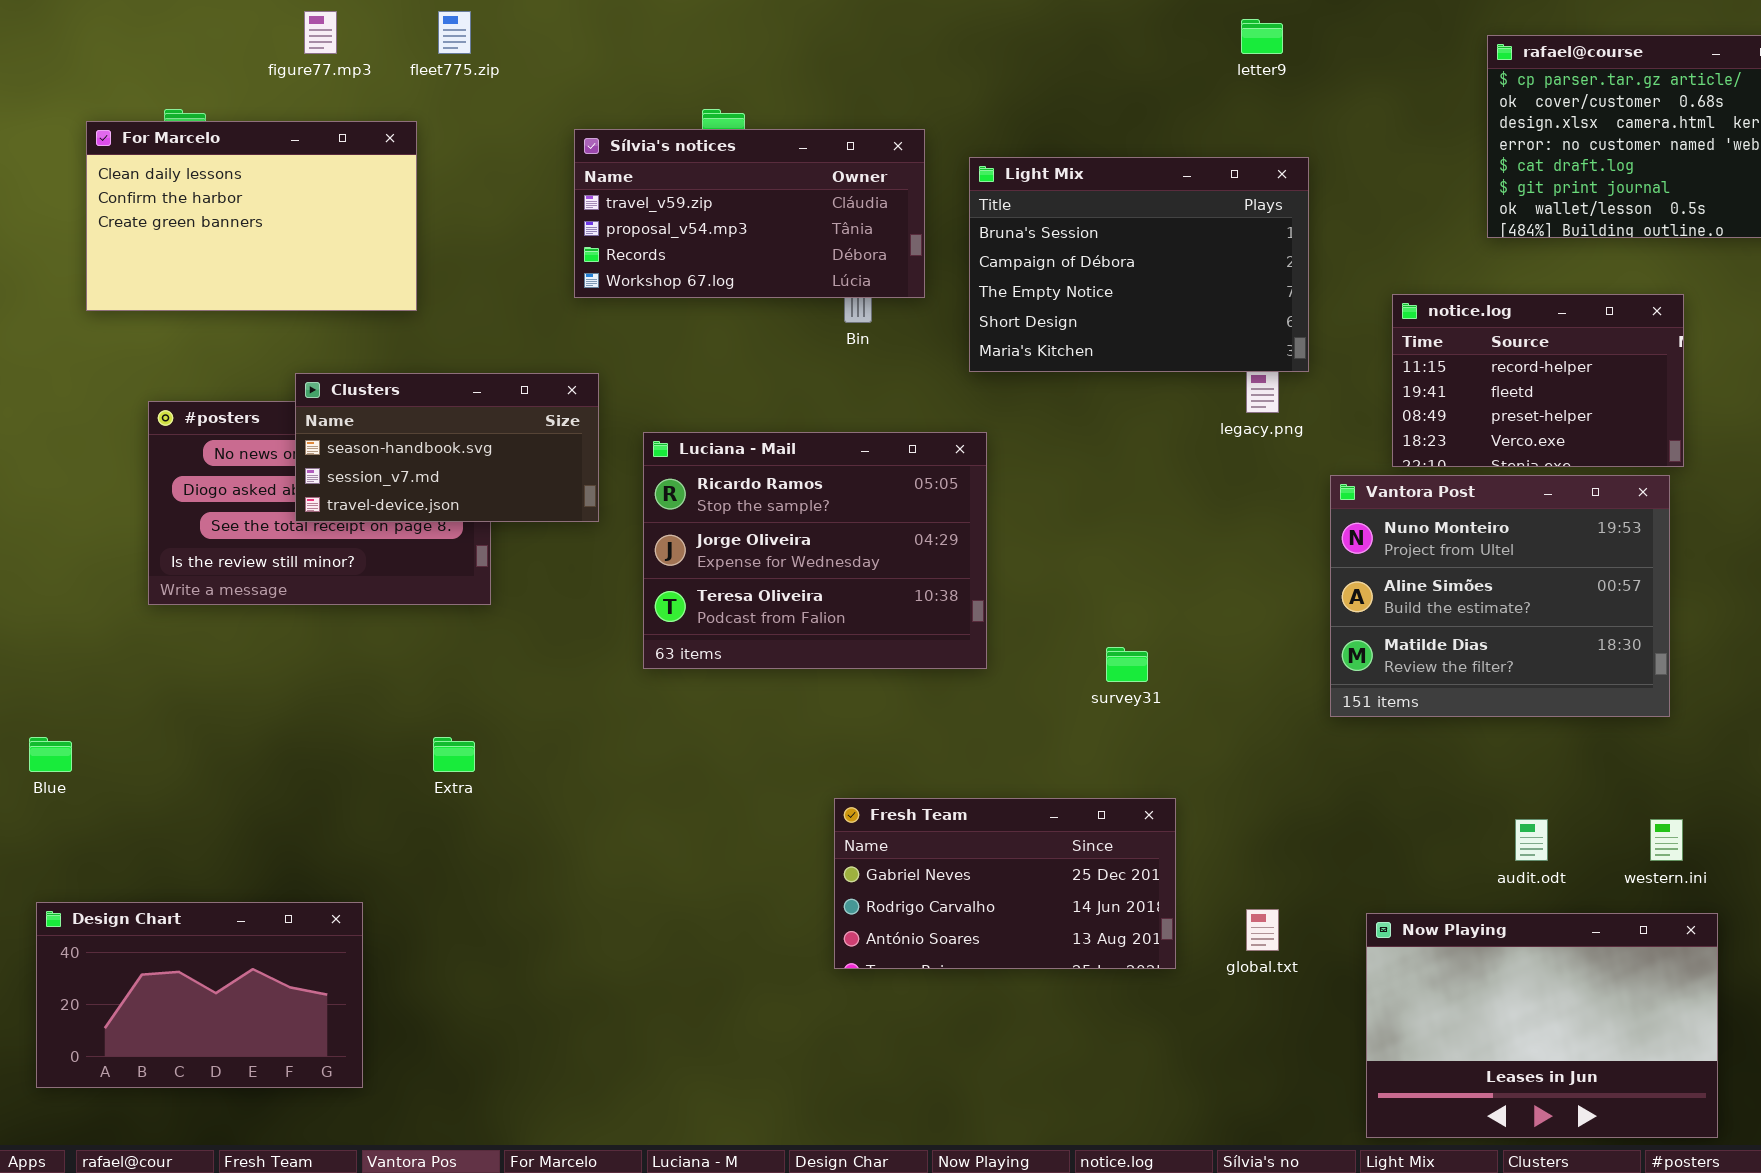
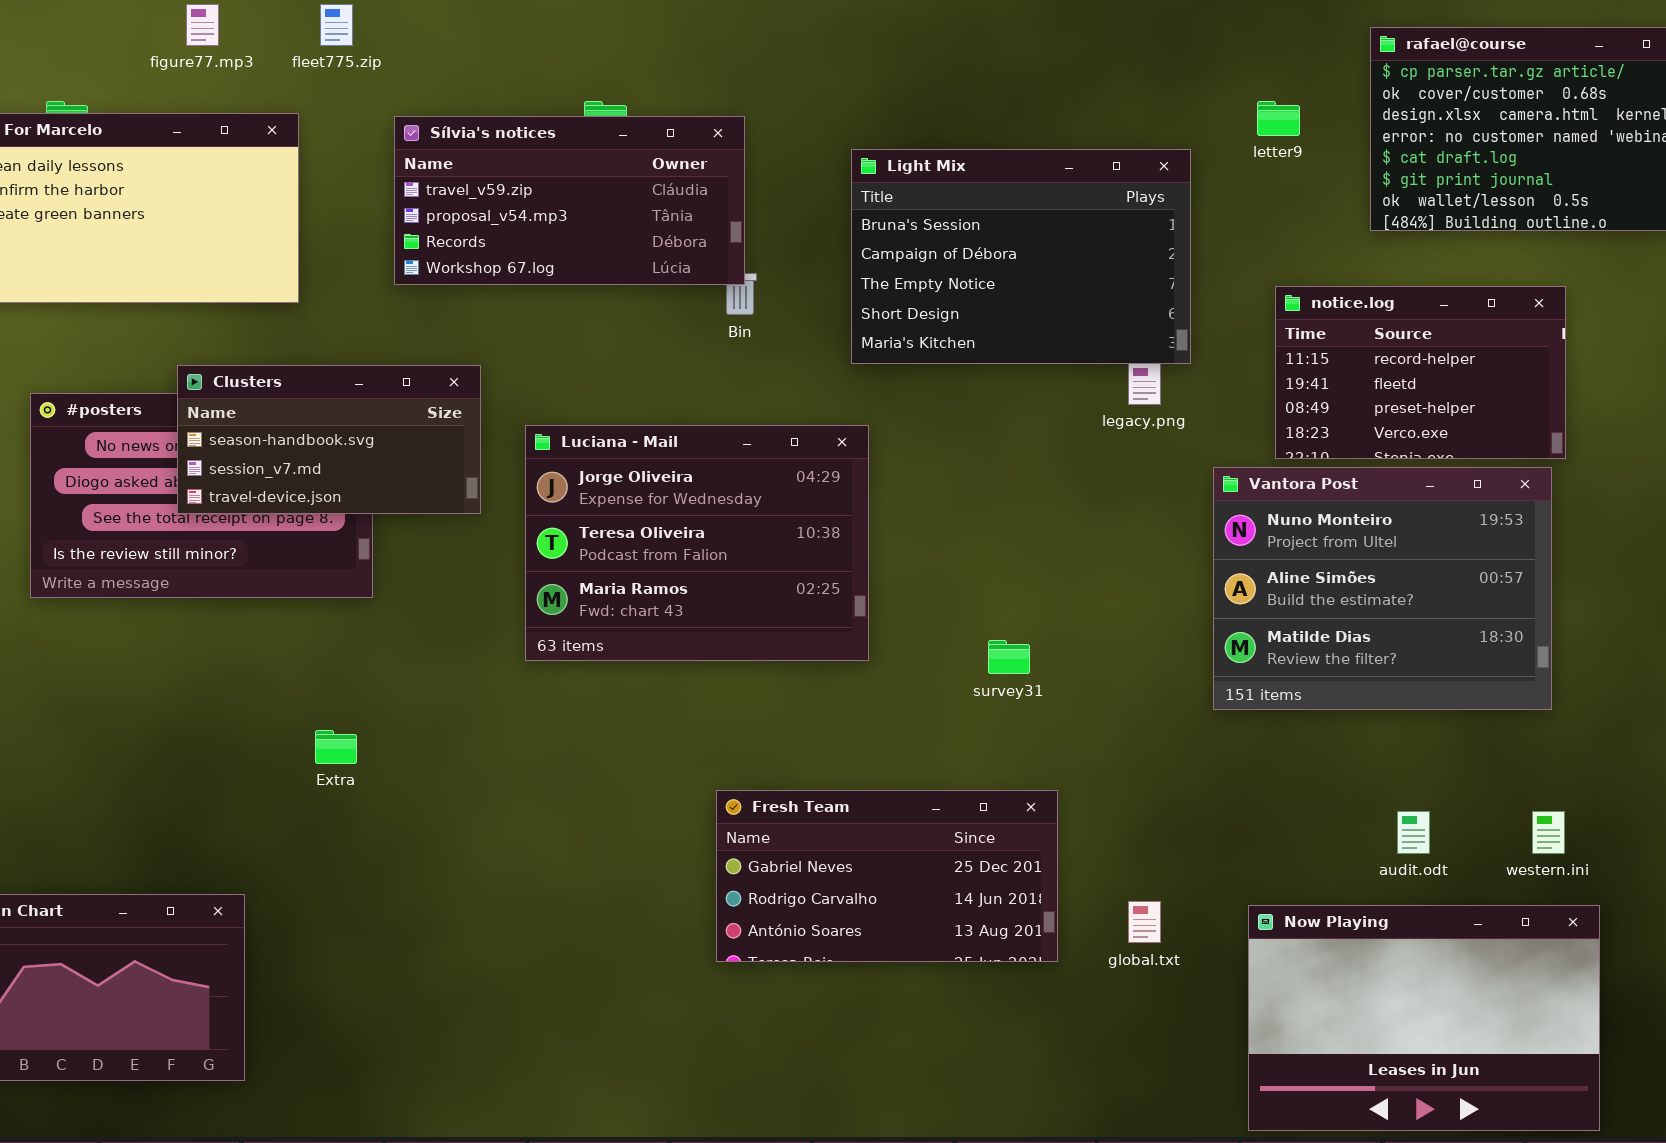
letter9: [1241,19,1283,54] -> [1257,101,1300,136], moved
Sílvia's notices: [574,129,925,298] -> [394,116,745,285], moved
Luciana - Mail: [643,432,987,669] -> [525,425,869,661], scrolled down 1 row

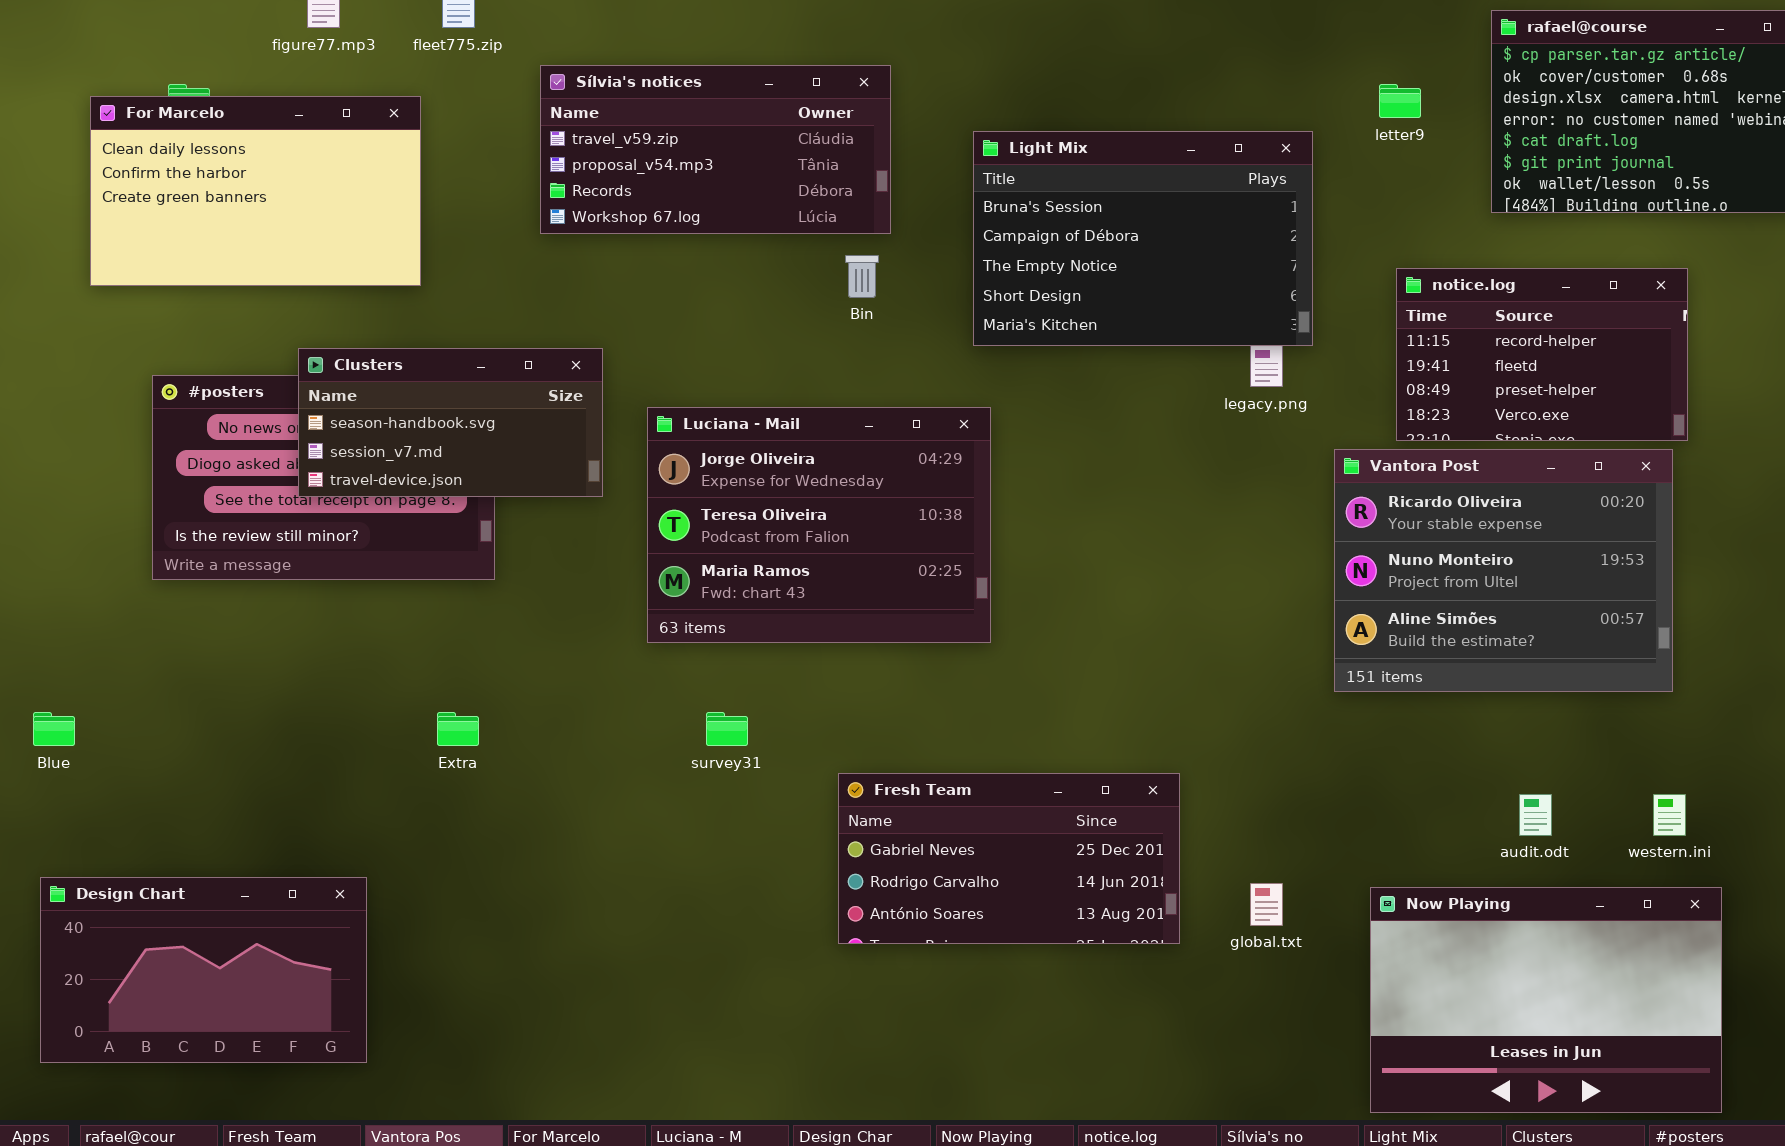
Sílvia's notices: [394,116,745,285] -> [540,65,891,234], moved
Vantora Post: [1213,467,1552,710] -> [1334,449,1673,692], scrolled up 1 row
survey31: [988,640,1030,674] -> [706,712,748,746], moved

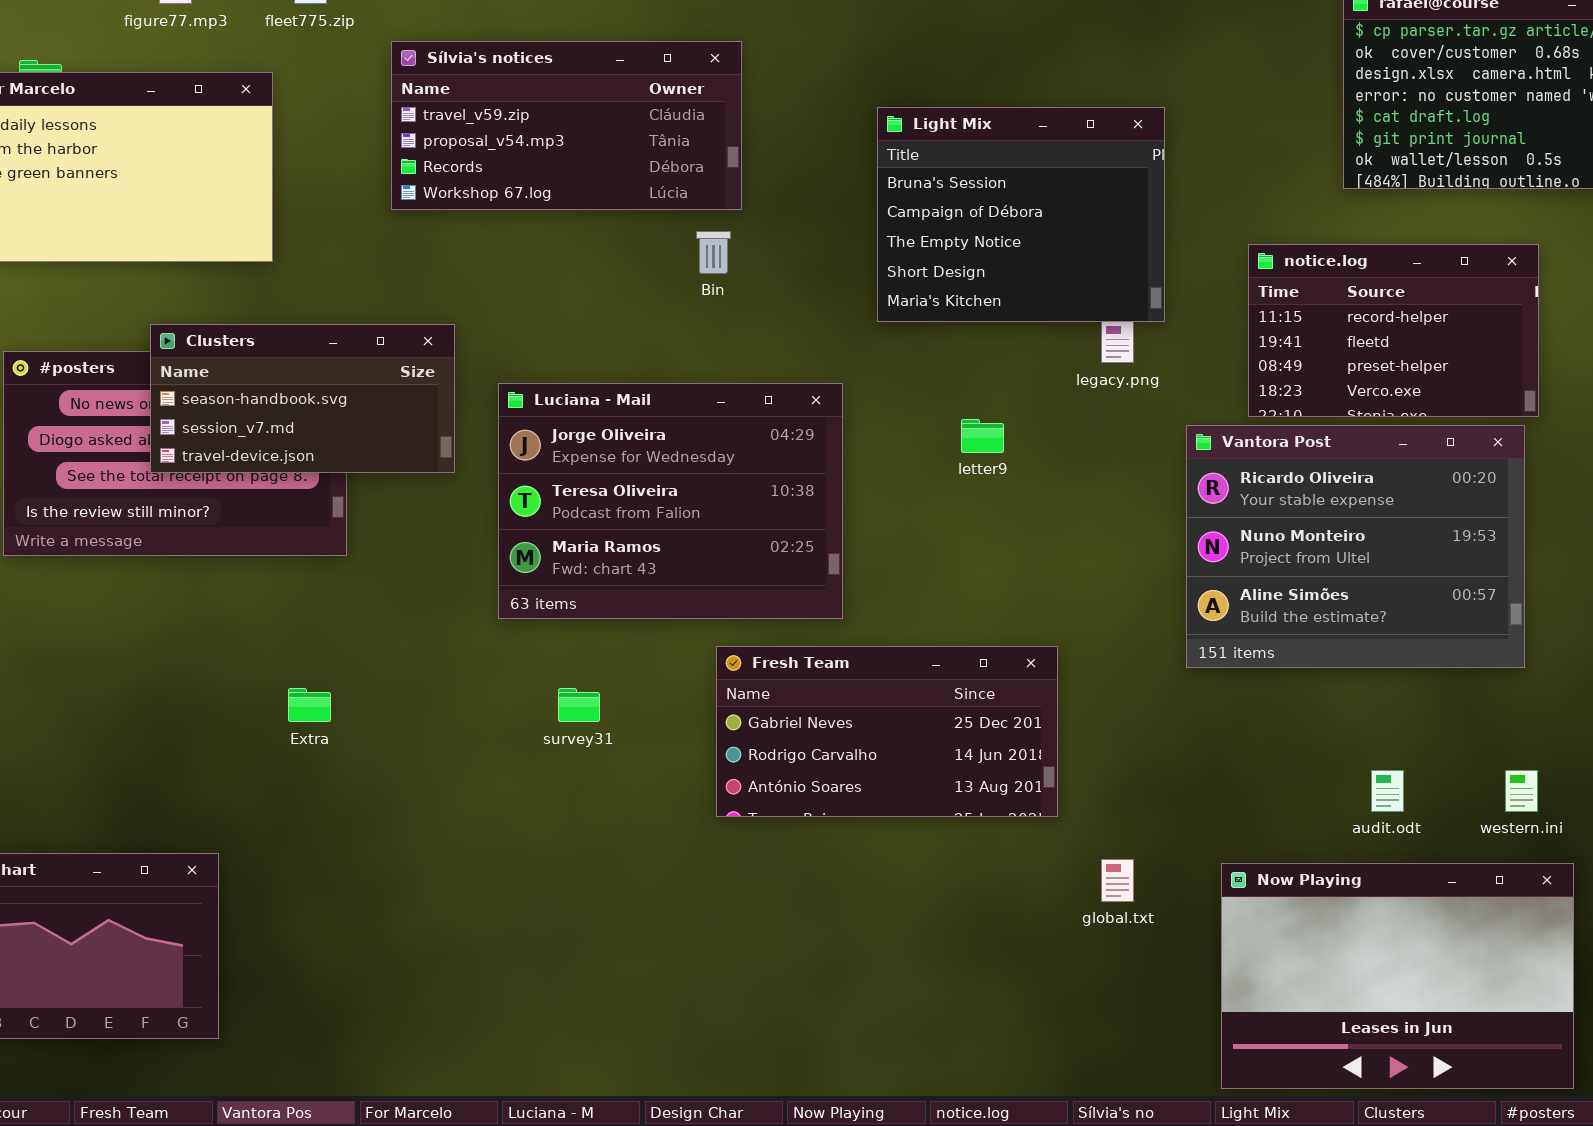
letter9: [1379,84,1421,118] -> [961,419,1004,453], moved
Light Mix: [973,131,1313,346] -> [877,107,1165,322], resized
Fresh Team: [838,773,1180,944] -> [716,646,1058,817], moved

